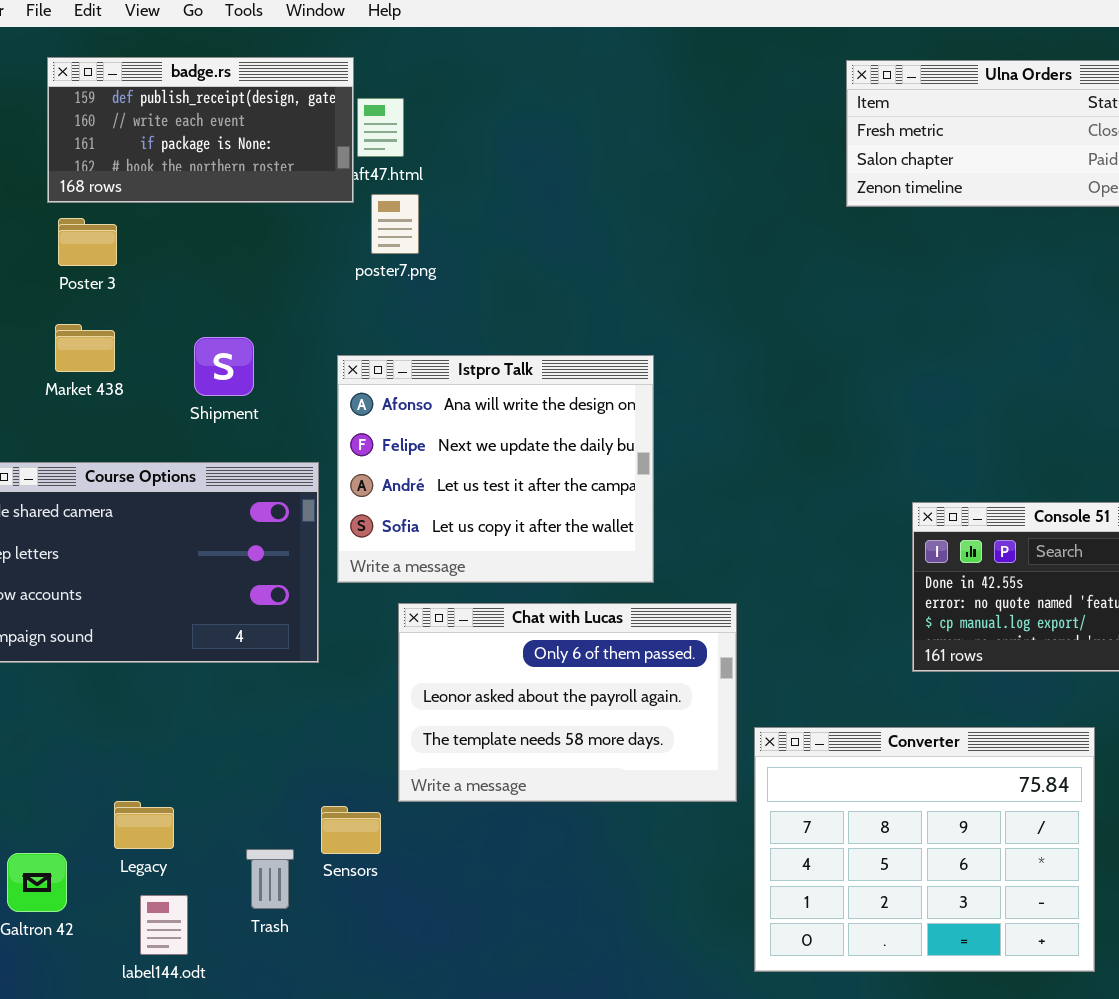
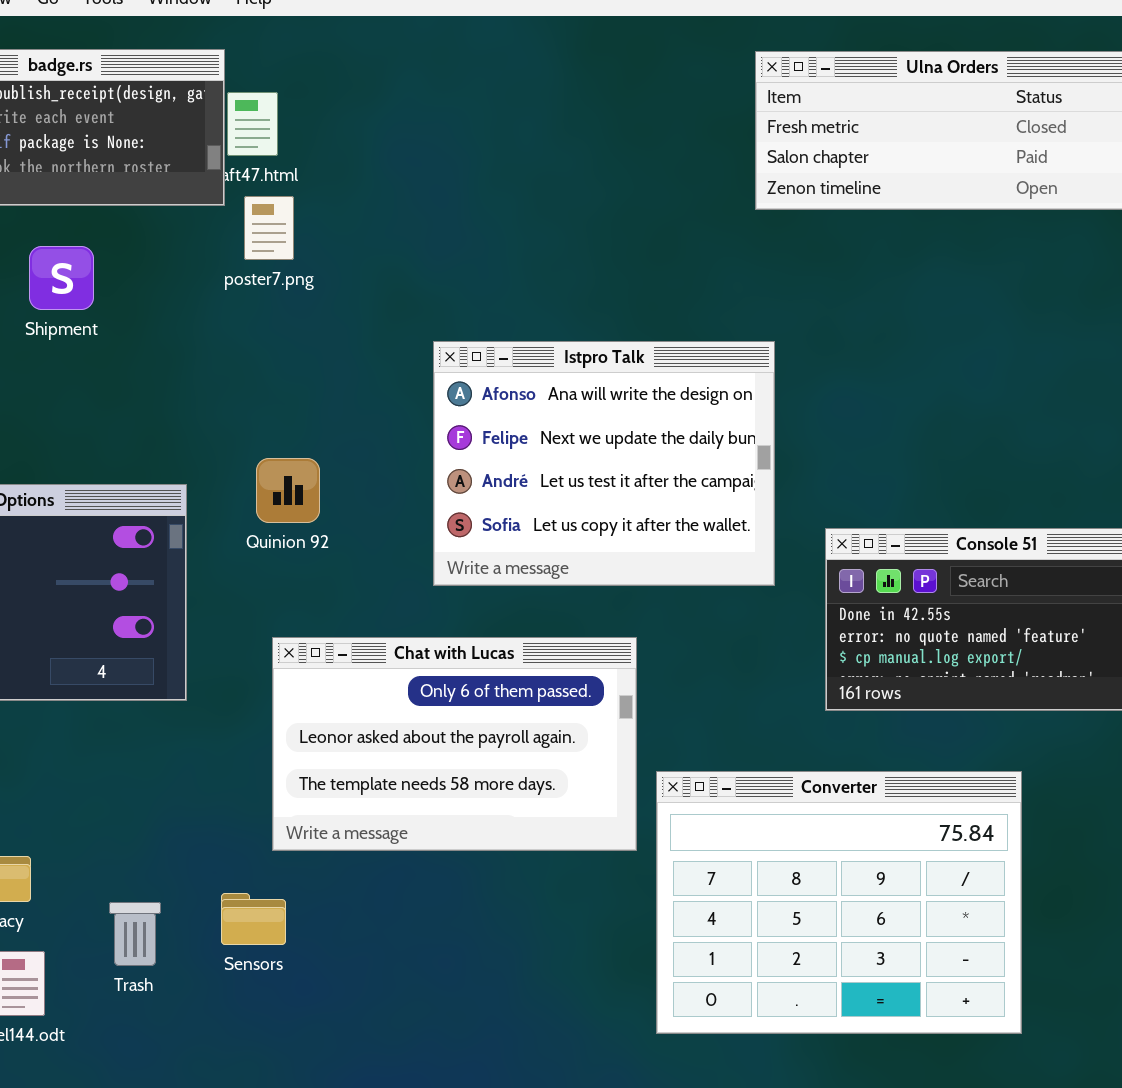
Shipment: [194,337,254,396] -> [29,246,94,310], moved
Istpro Talk: [337,355,654,583] -> [433,341,775,586], moved
Sensors: [321,806,381,854] -> [221,893,286,945], moved

